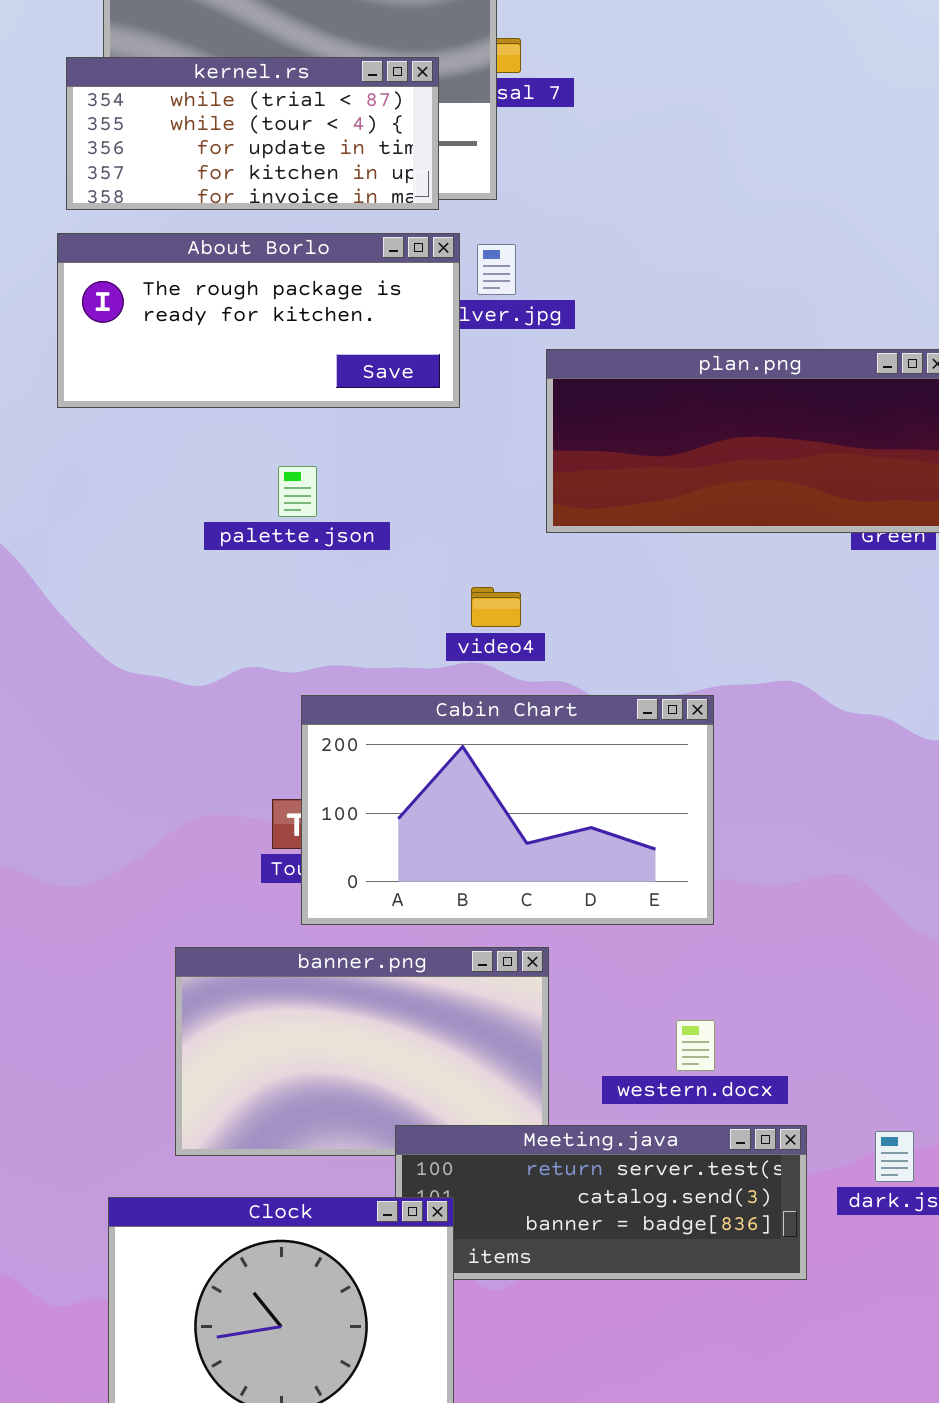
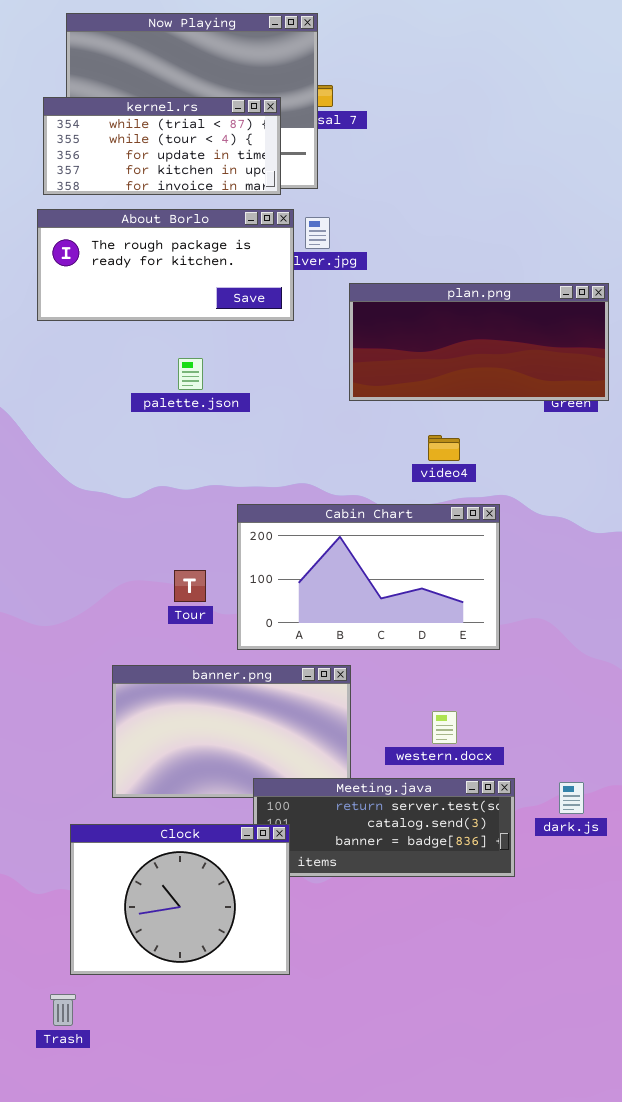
video4: [471,587,521,627] -> [428,435,460,461], moved
Cabin Chart: [301,695,714,925] -> [237,504,500,650], moved

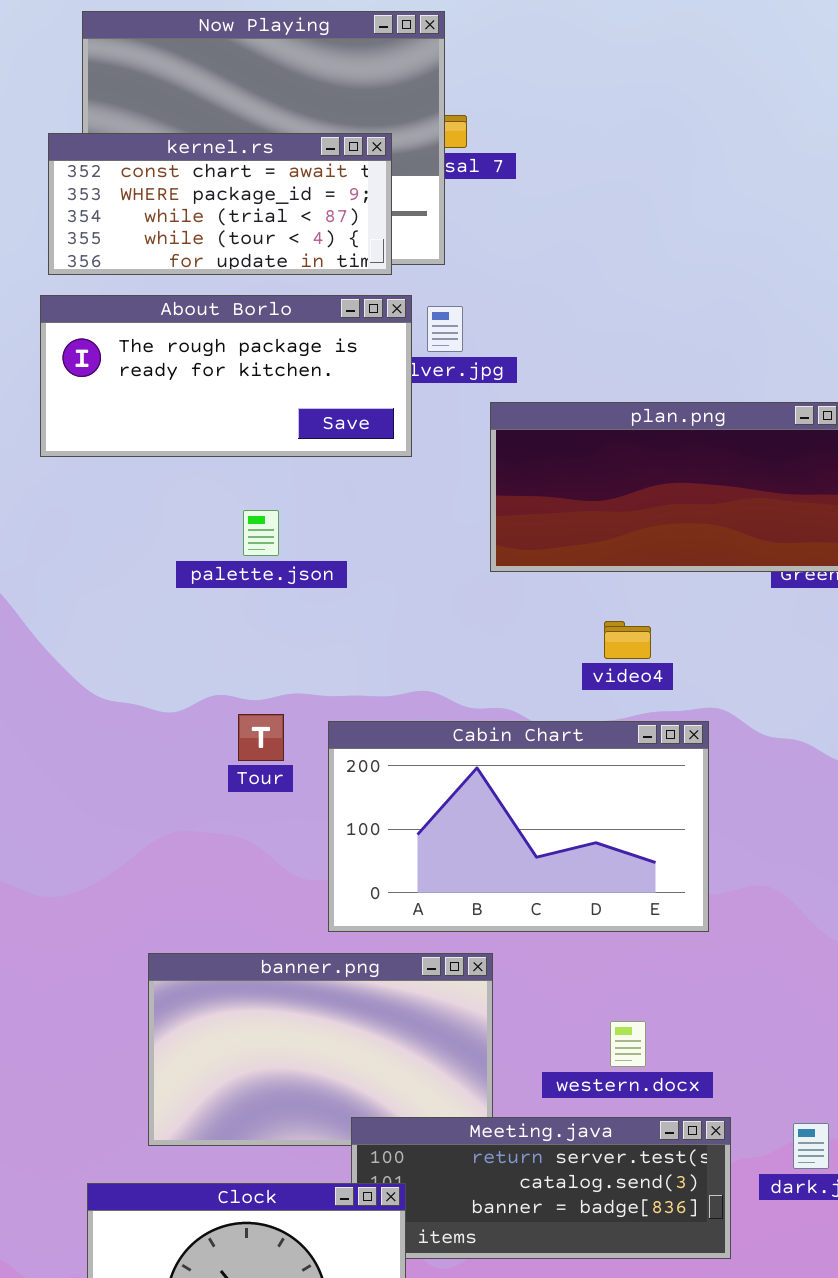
kernel.rs: [43,97,281,195] -> [48,133,392,275], scrolled up 2 rows
Tour: [174,570,206,602] -> [238,714,284,761], moved

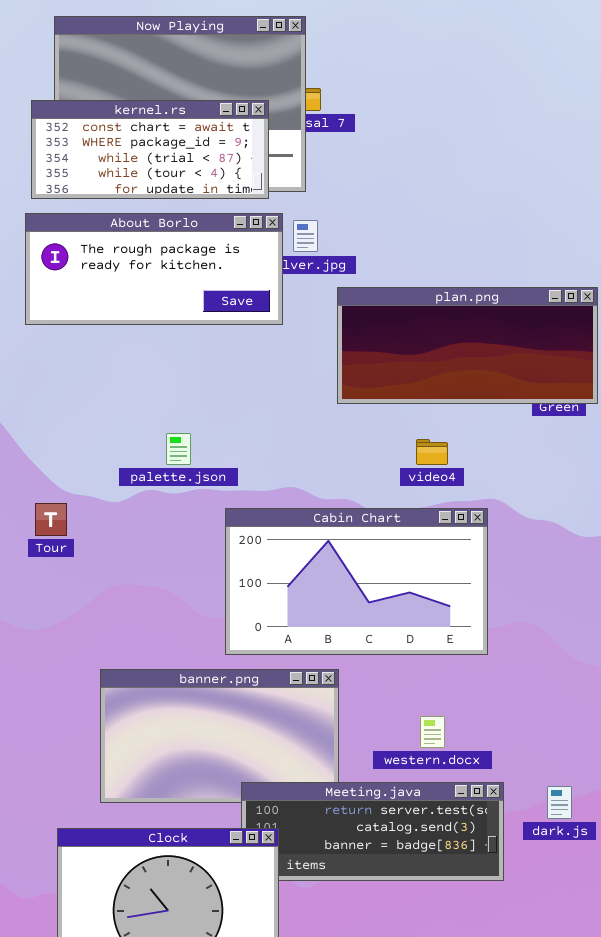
palette.json: [243,510,279,556] -> [166,433,191,465], moved
Tour: [238,714,284,761] -> [35,503,67,536], moved

